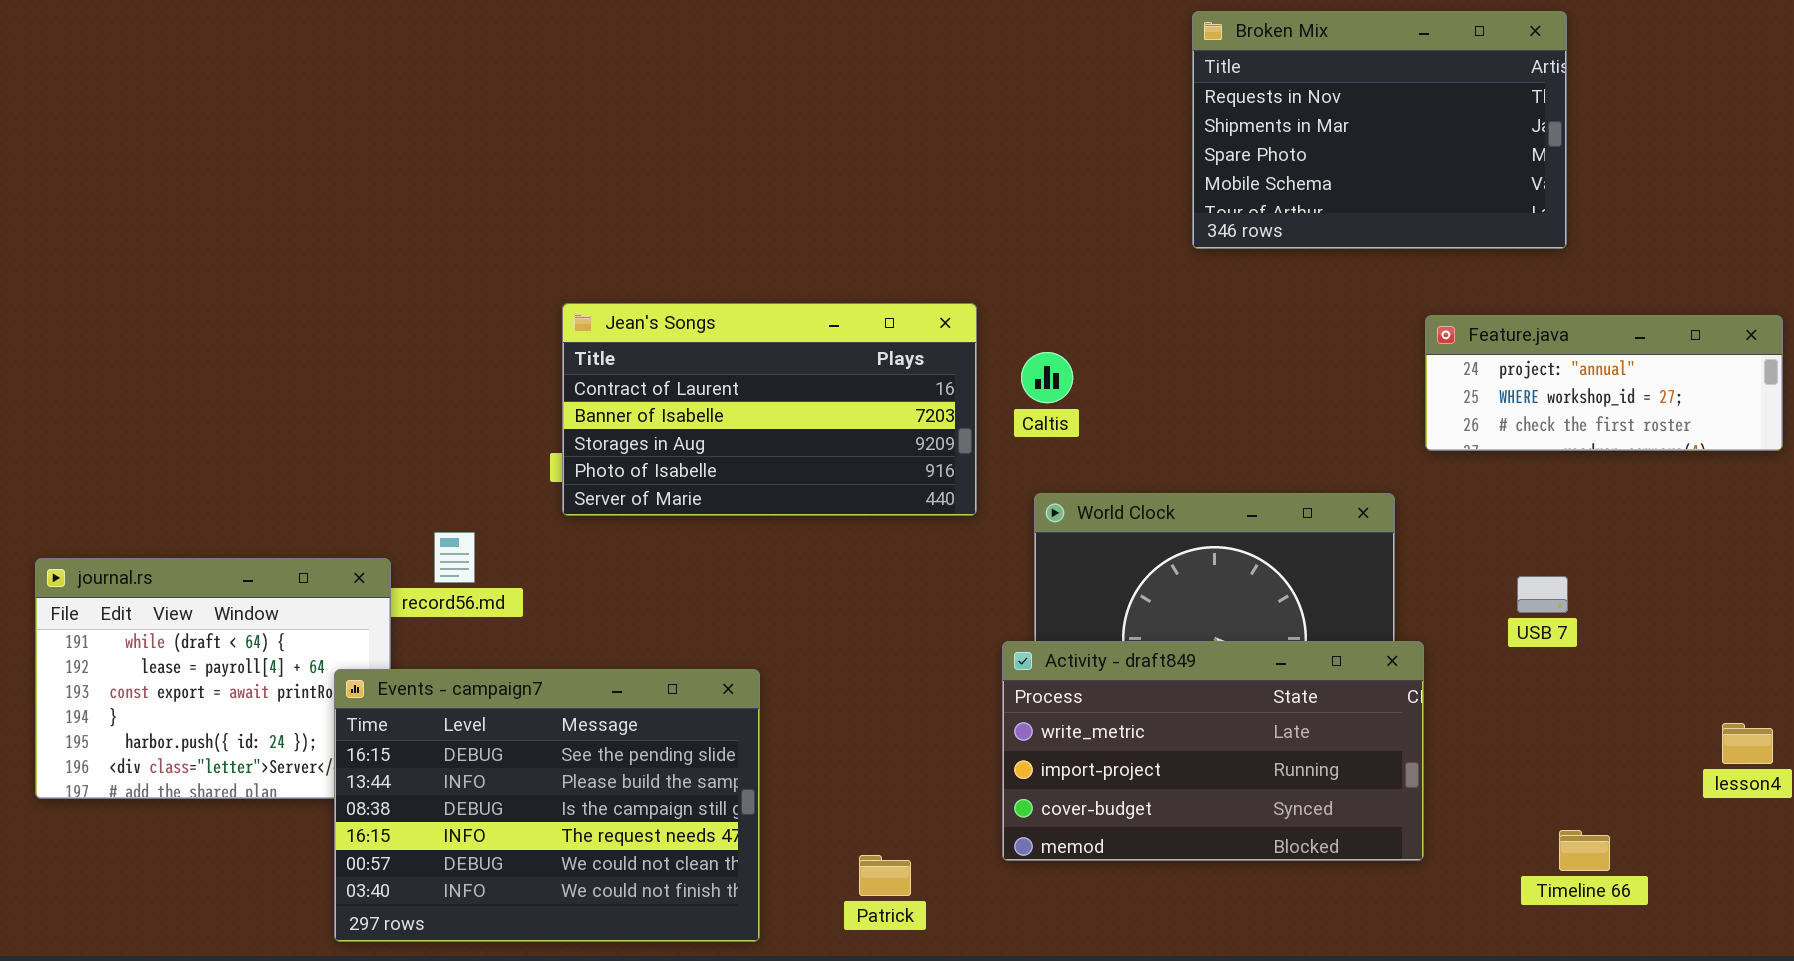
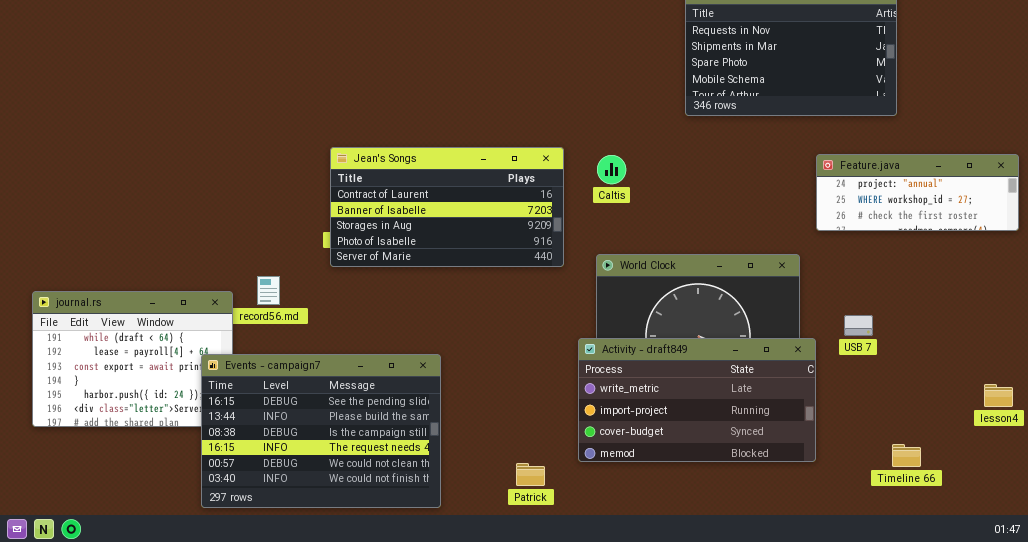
Caltis: [1021,352,1073,403] -> [597,155,626,184], moved
USB 7: [1517,576,1568,613] -> [844,315,873,336], moved
Patrick: [859,855,911,896] -> [516,463,545,486], moved

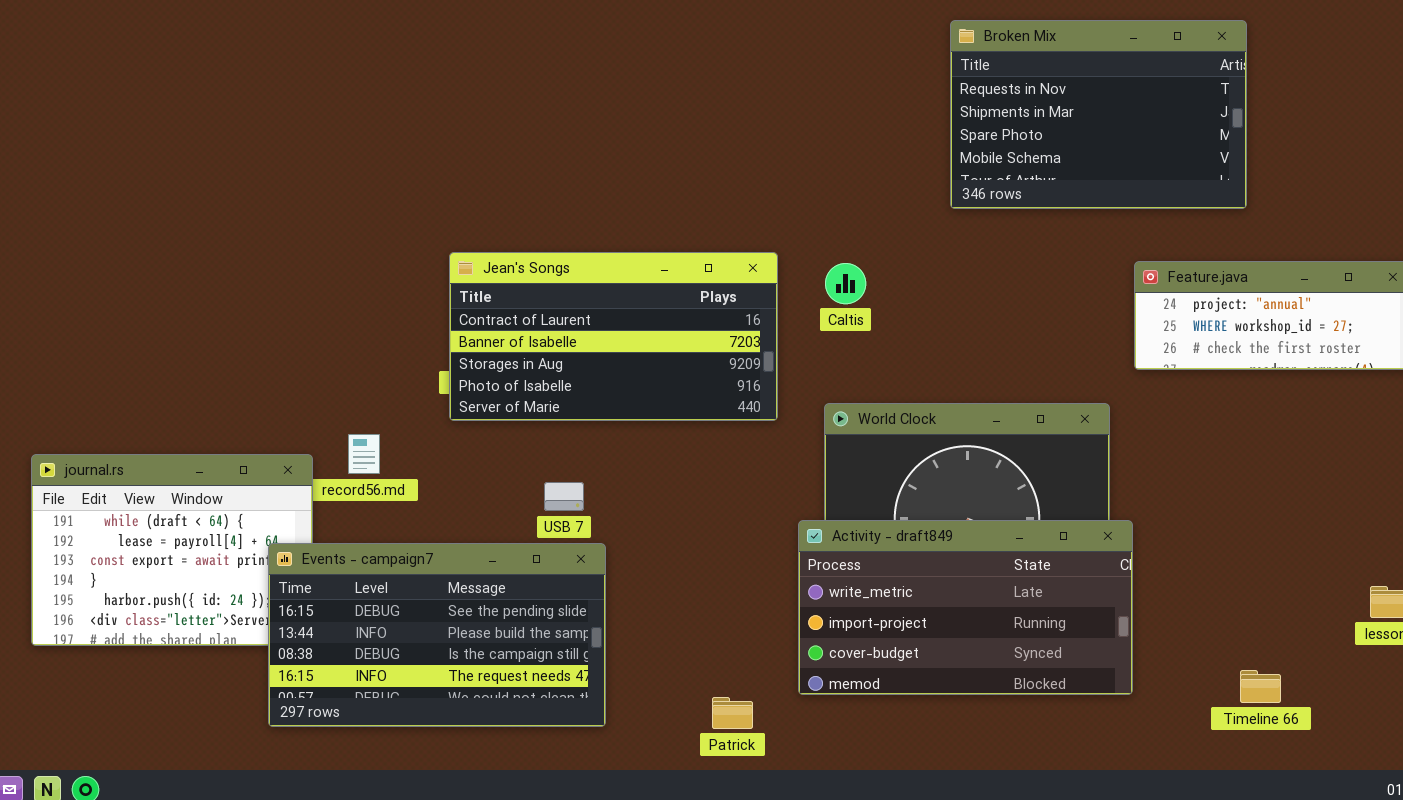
USB 7: [844,315,873,336] -> [544,482,584,511], moved
Events - campaign7: [201,354,441,508] -> [268,543,606,727], resized

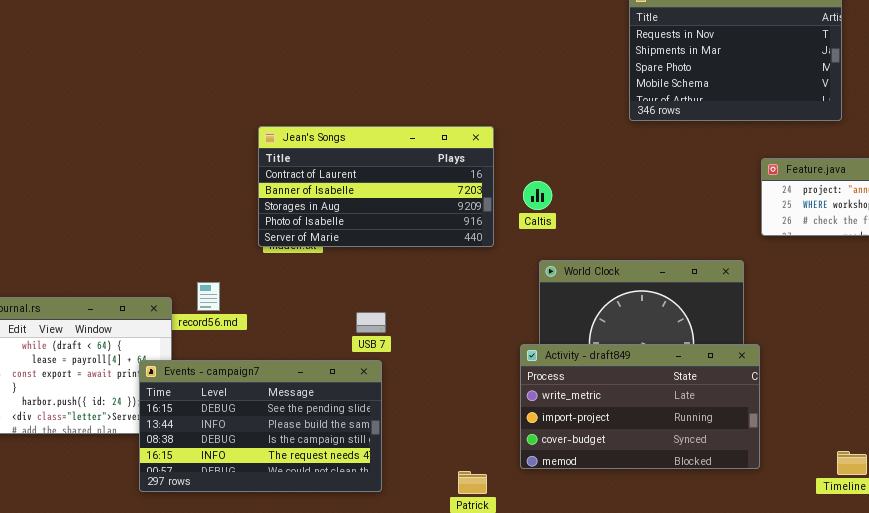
Jean's Songs: [449,252,778,421] -> [258,126,494,247], moved
Caltis: [825,263,866,304] -> [523,181,552,210], moved
USB 7: [544,482,584,511] -> [356,312,386,333], moved

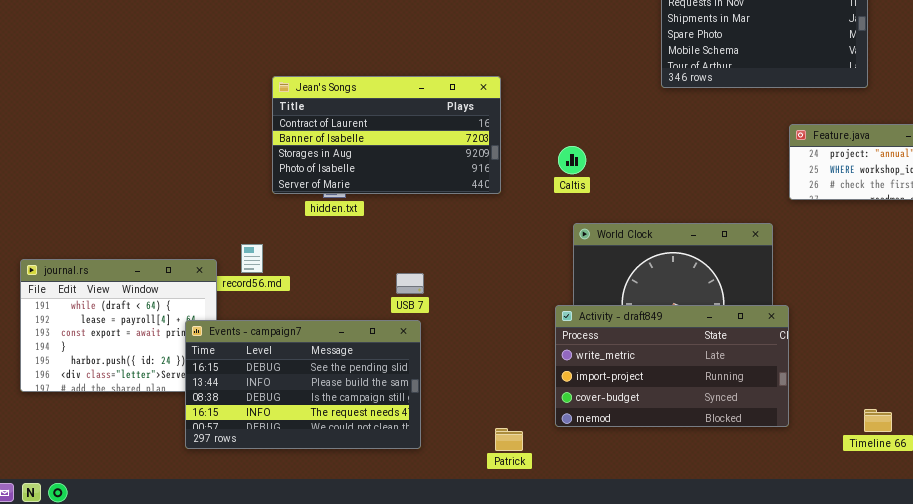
Jean's Songs: [258,126,494,247] -> [272,76,501,194], moved

